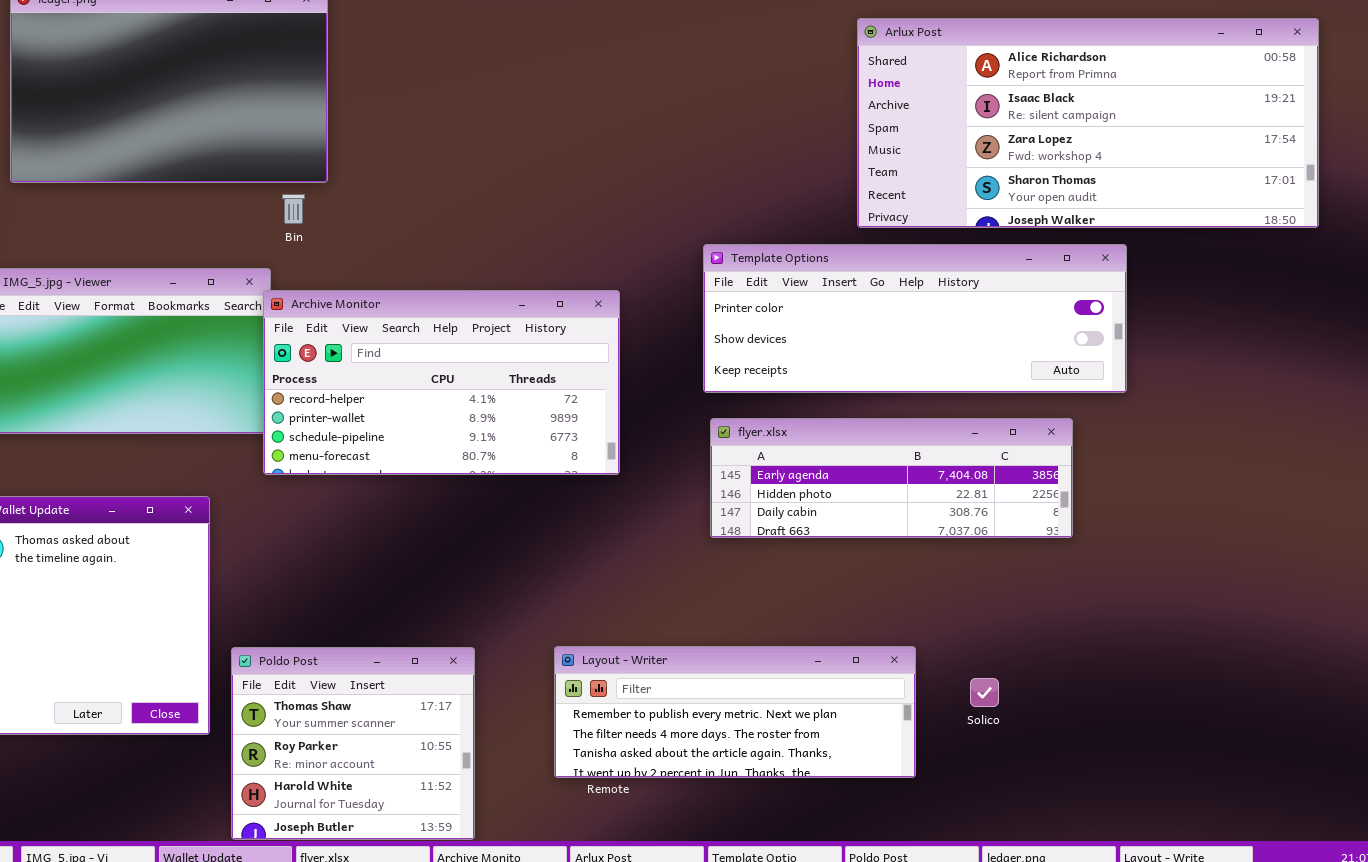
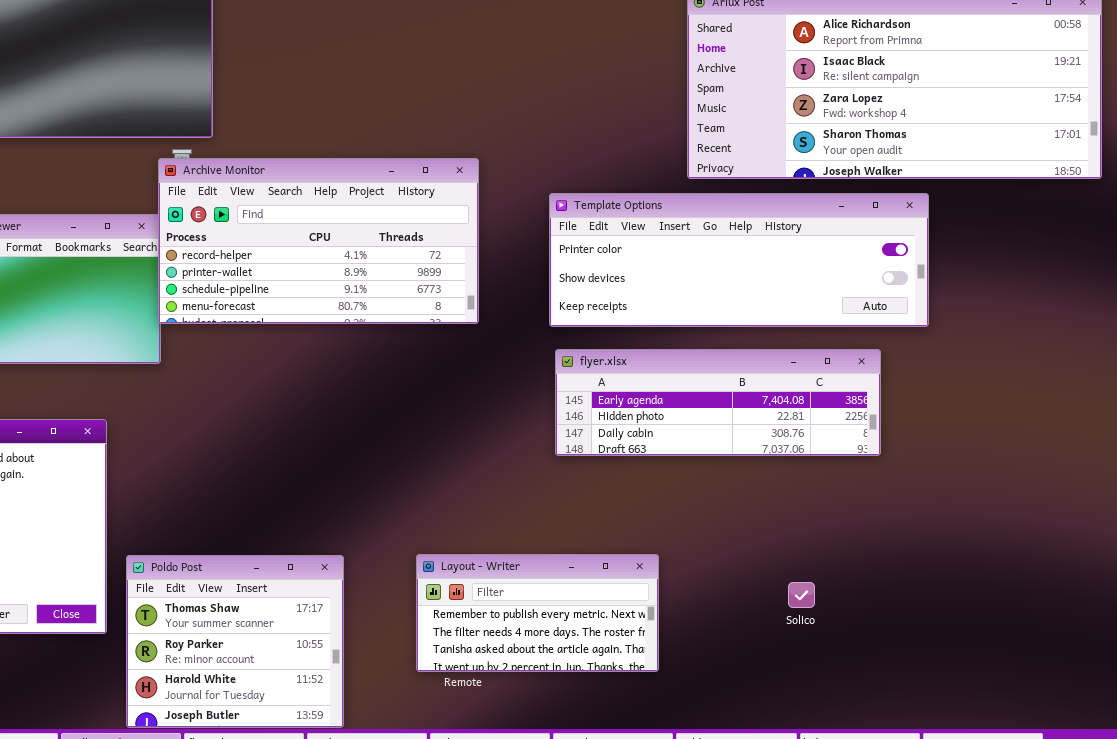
Archive Monitor: [263,290,620,475] -> [158,158,479,324], moved
Layout - Writer: [554,646,916,778] -> [416,554,659,672], resized

